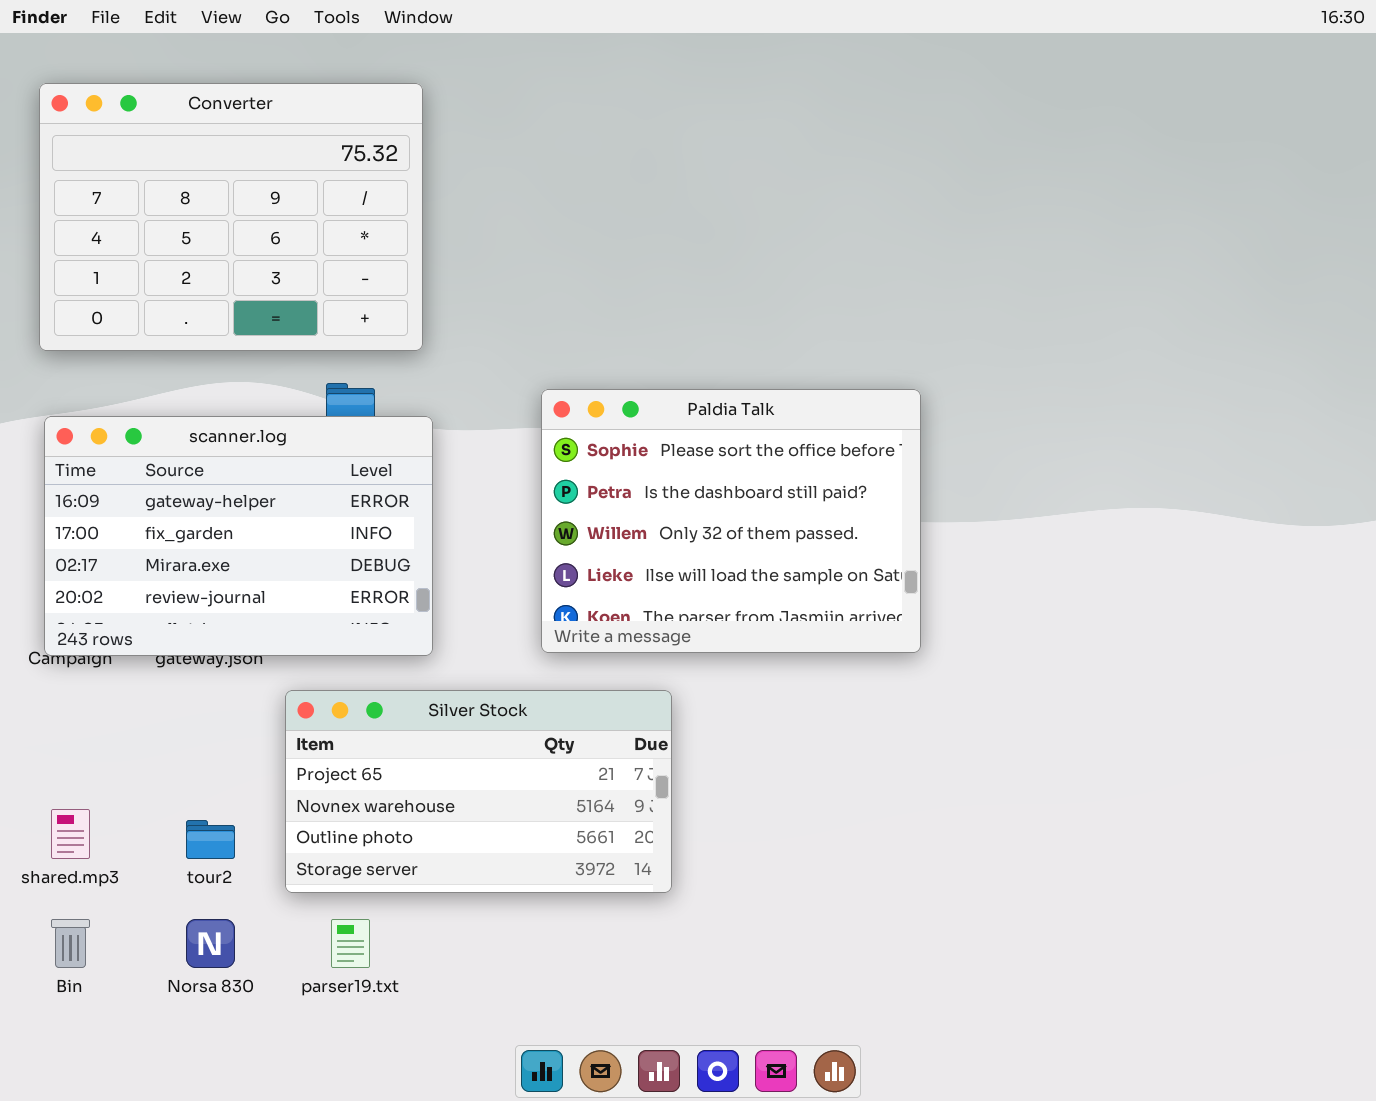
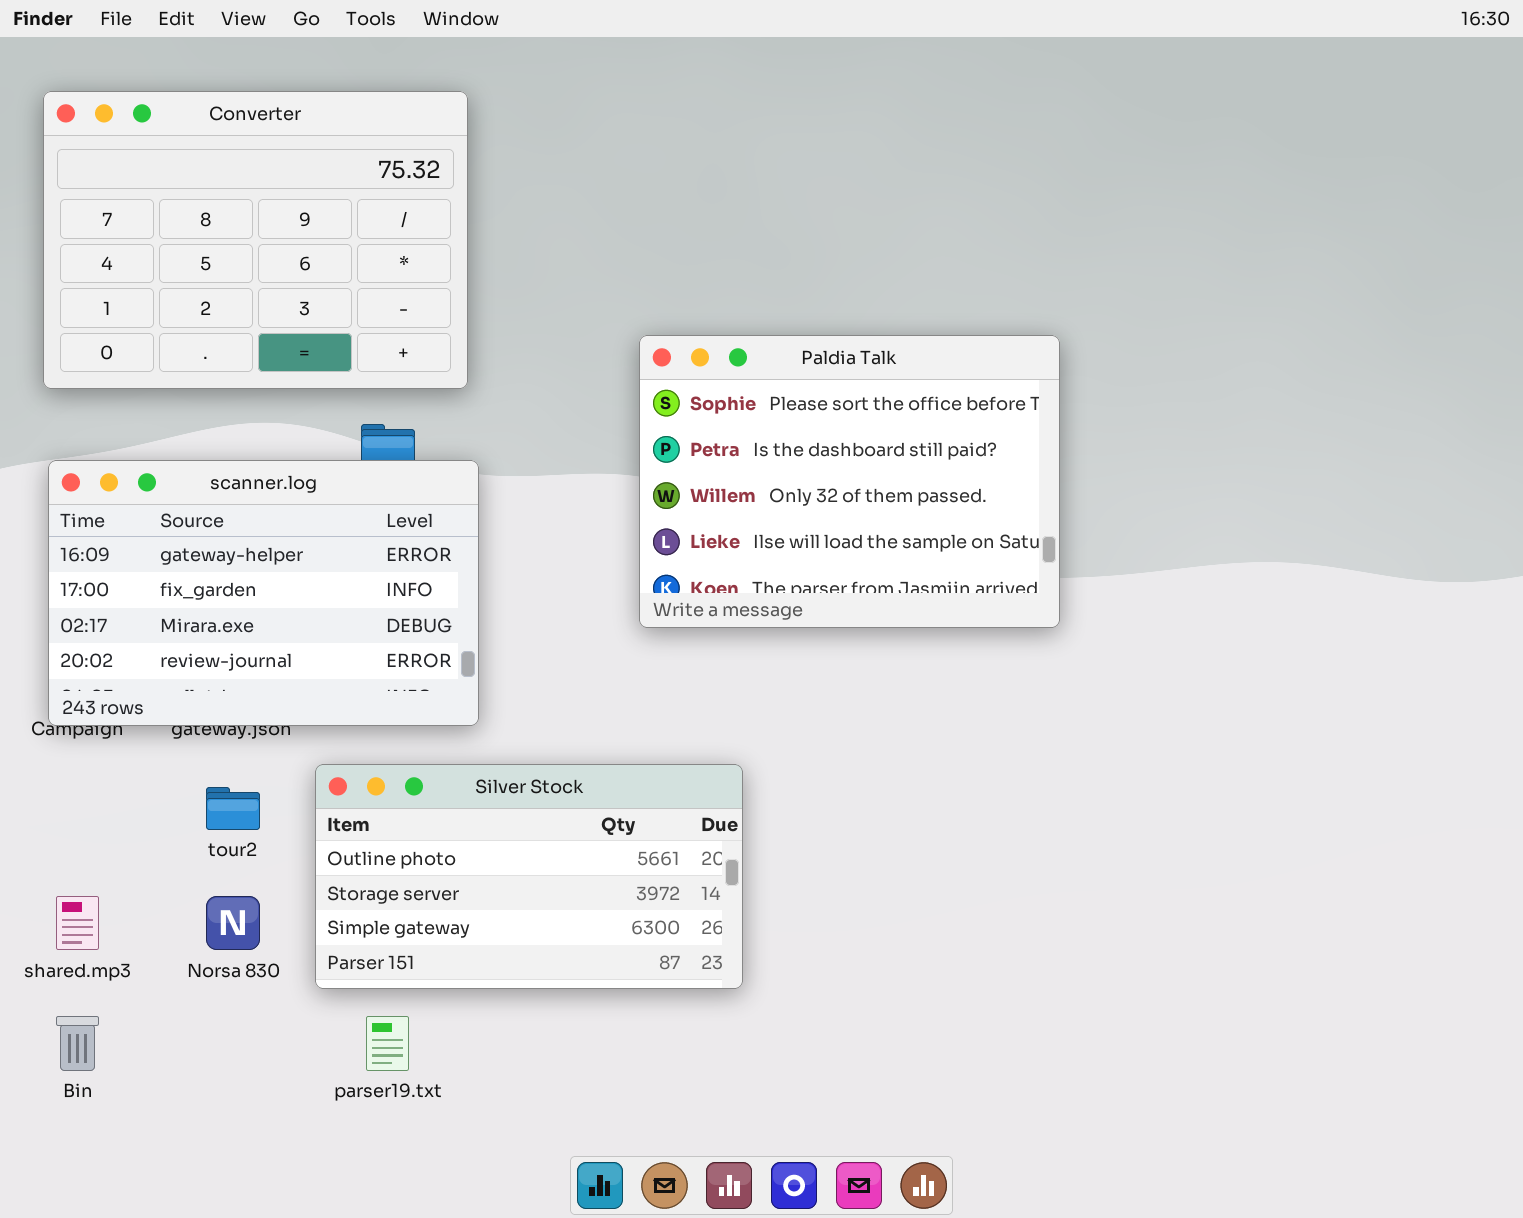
Paldia Talk: [541,389,921,653] -> [639,335,1060,628], moved
Silver Stock: [285,690,672,893] -> [315,764,743,989], scrolled down 2 rows
tour2: [186,820,235,859] -> [206,787,260,830], moved
Norsa 830: [186,919,235,968] -> [206,896,260,950], moved

